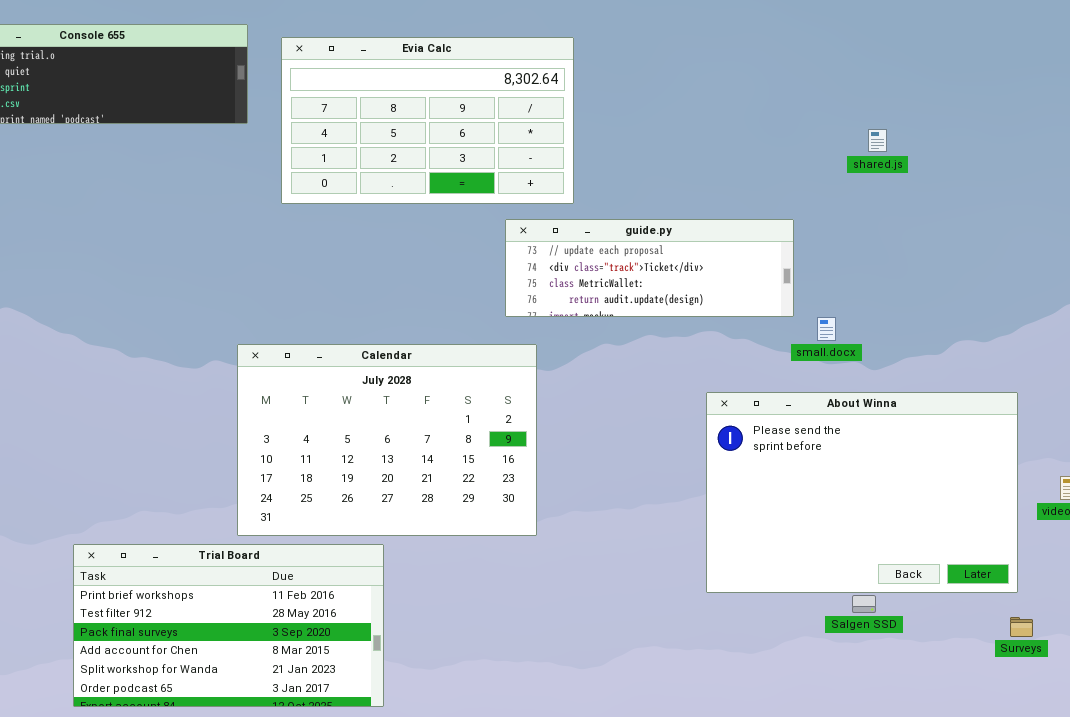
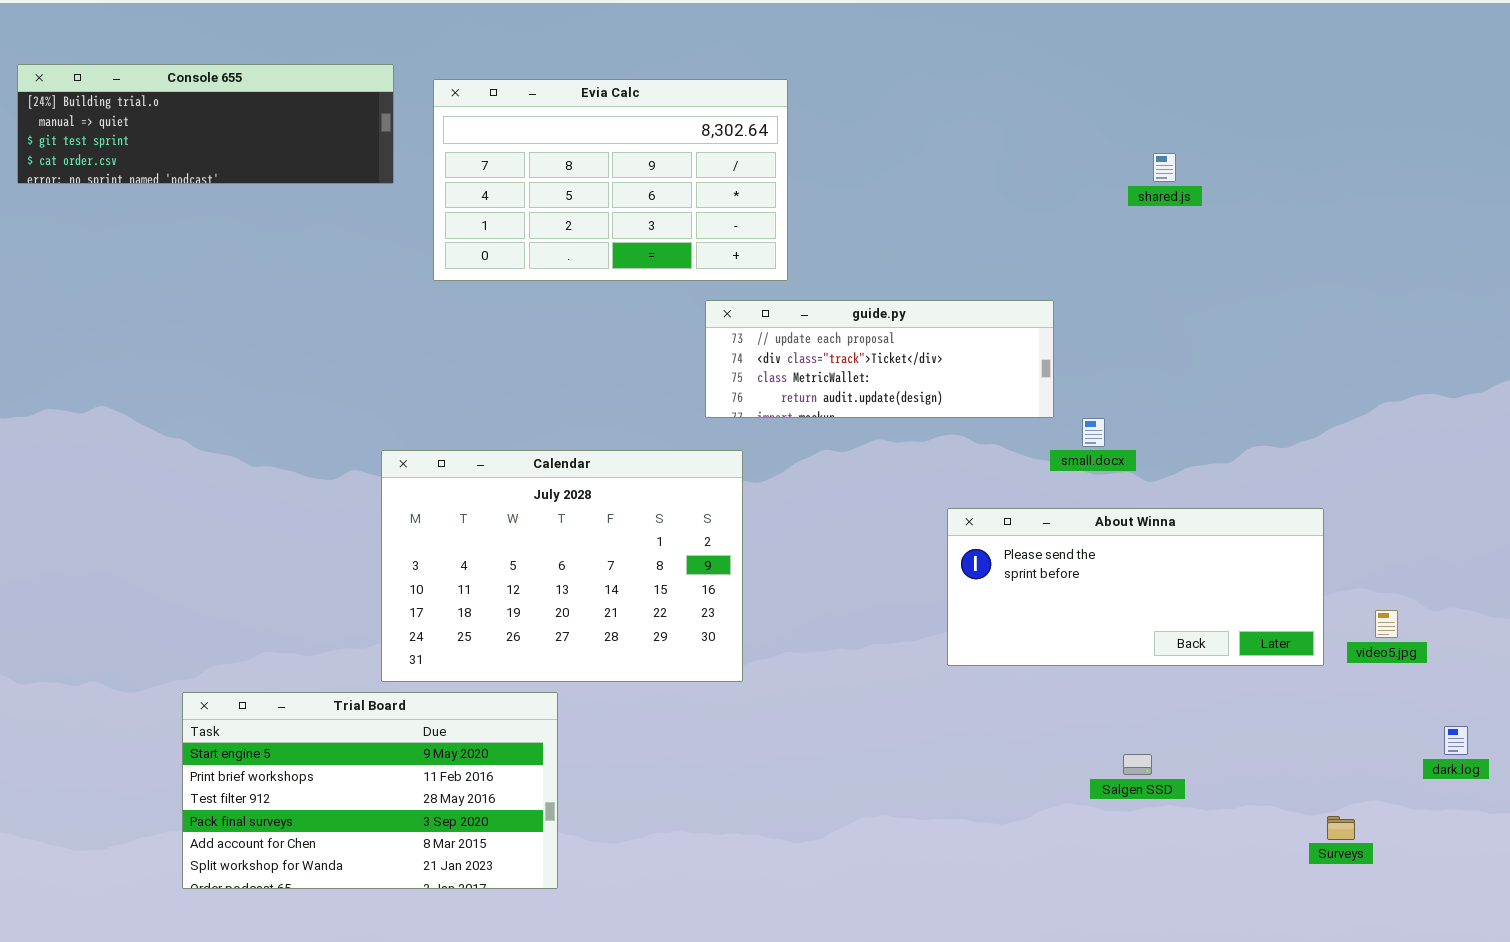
shared.js: [868,129,887,152] -> [1153,153,1176,182], moved
About Winna: [706,392,1018,593] -> [947,508,1324,666], resized
Trial Board: [73,544,384,707] -> [182,692,558,889], scrolled up 1 row
Surveys: [1010,617,1033,637] -> [1327,816,1355,840], moved

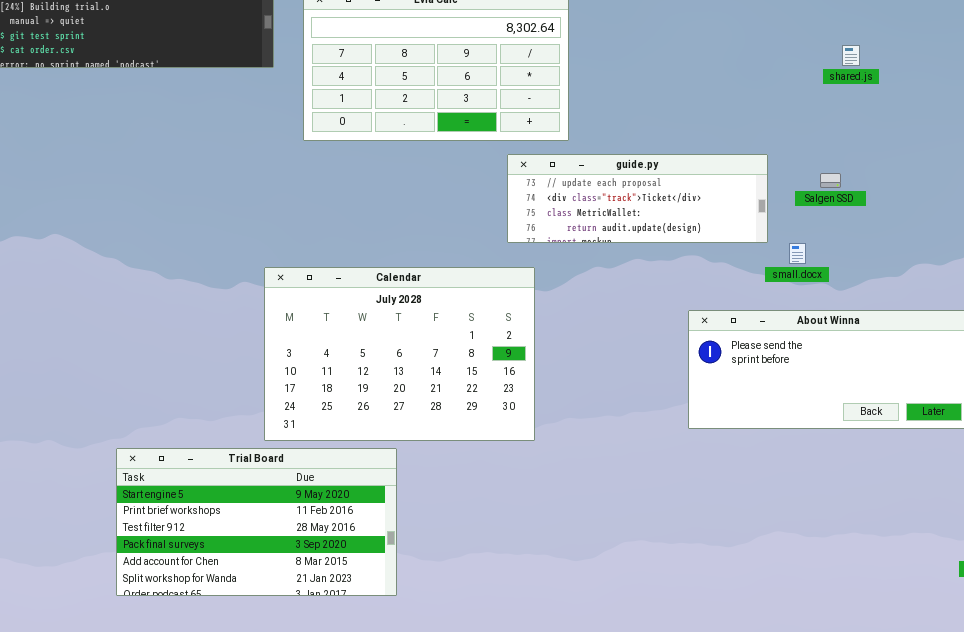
Salgen SSD: [1123,754,1152,775] -> [820,173,841,188], moved

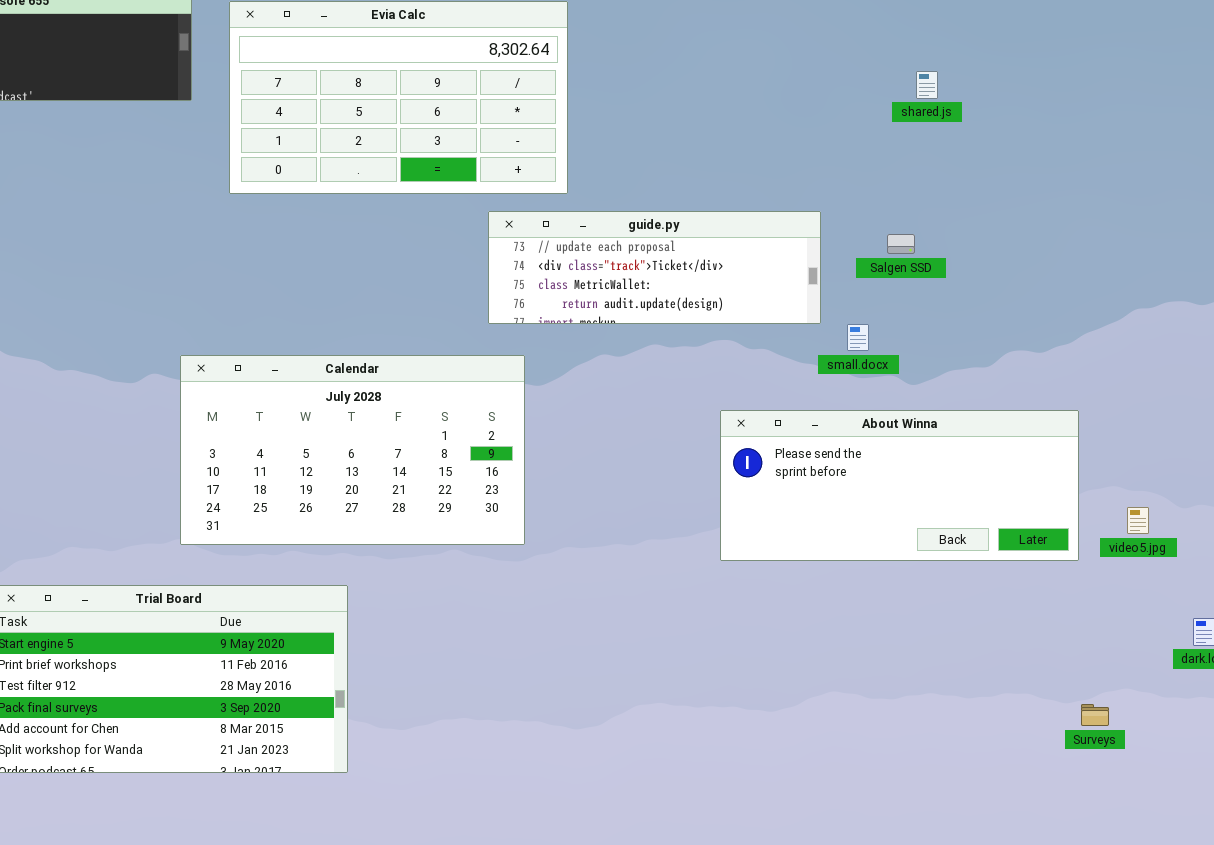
Calendar: [264,267,535,441] -> [180,355,525,545], resized

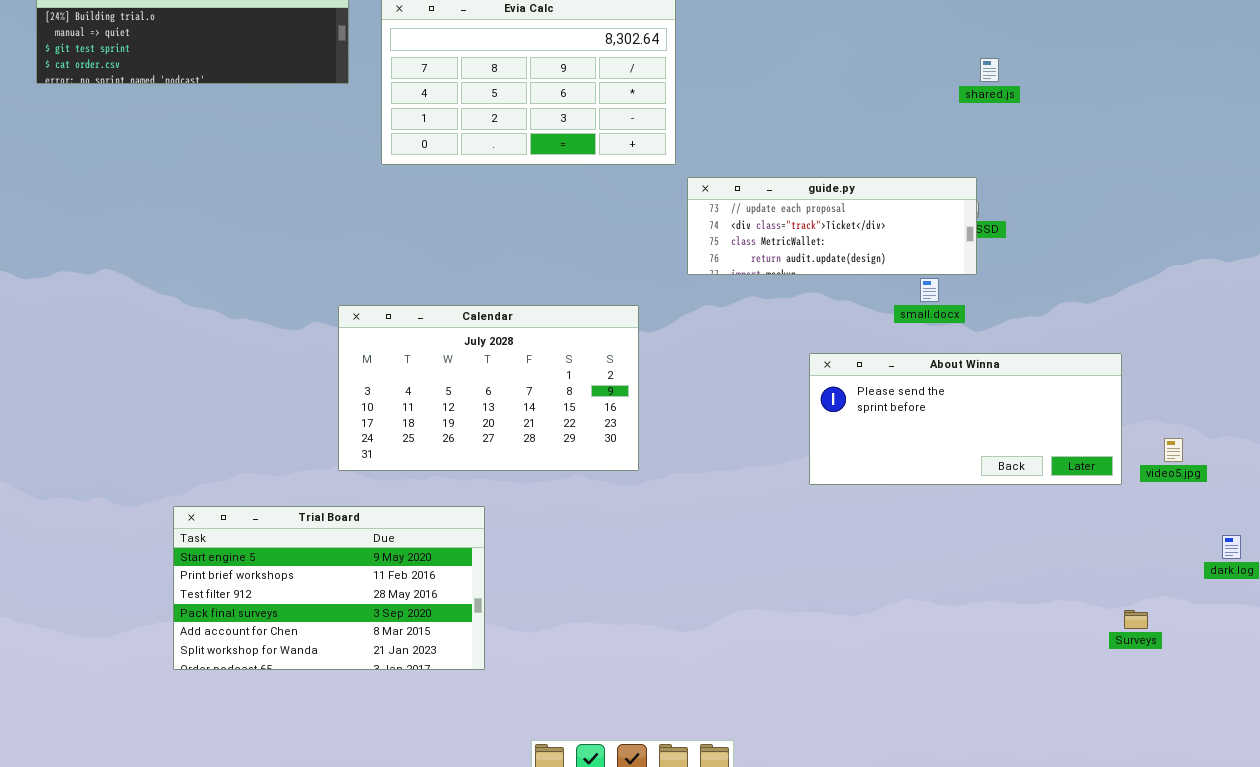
guide.py: [488,211,821,324] -> [687,177,977,275], moved

